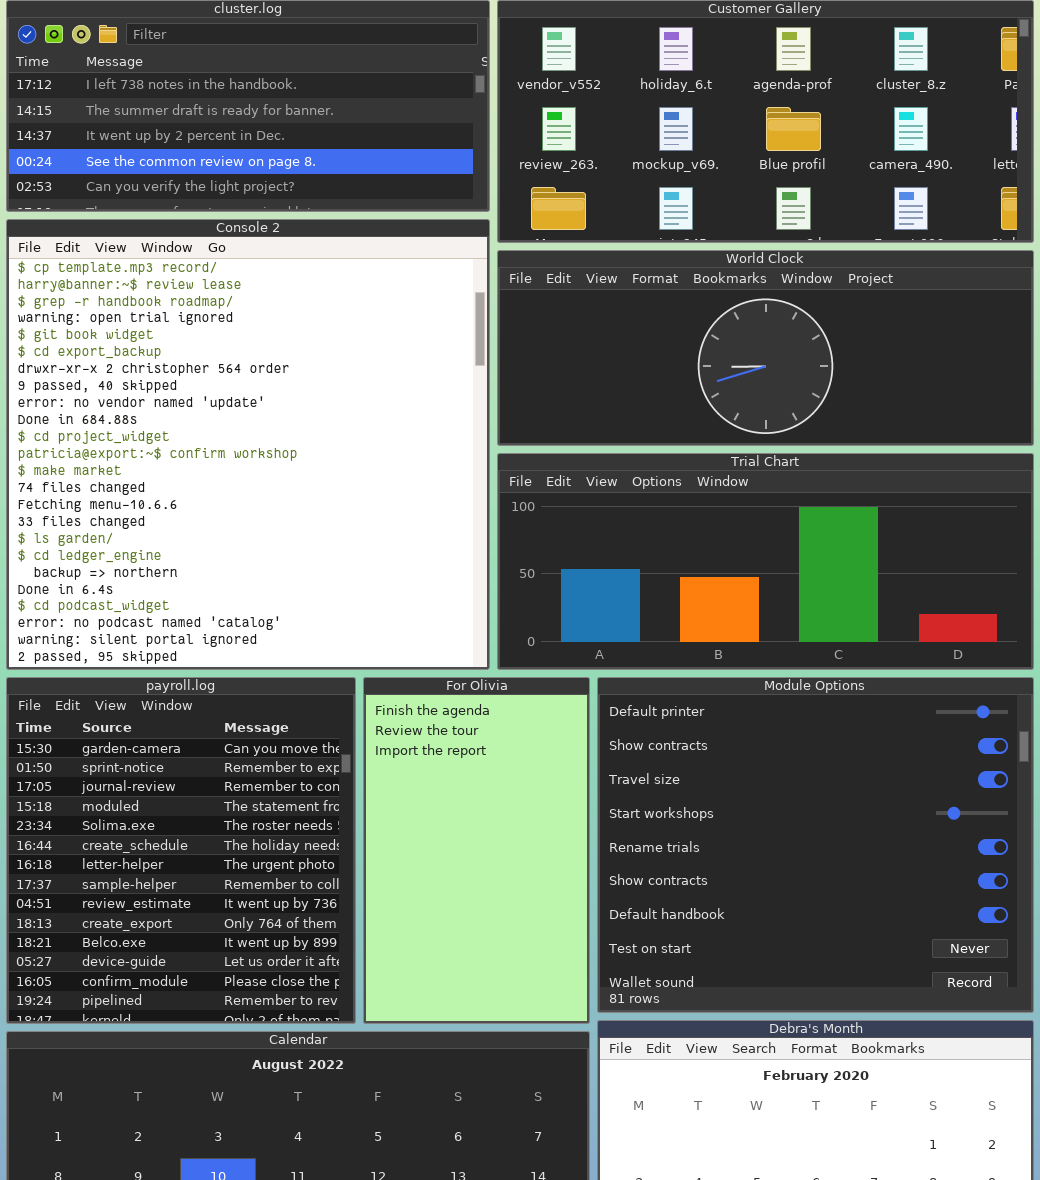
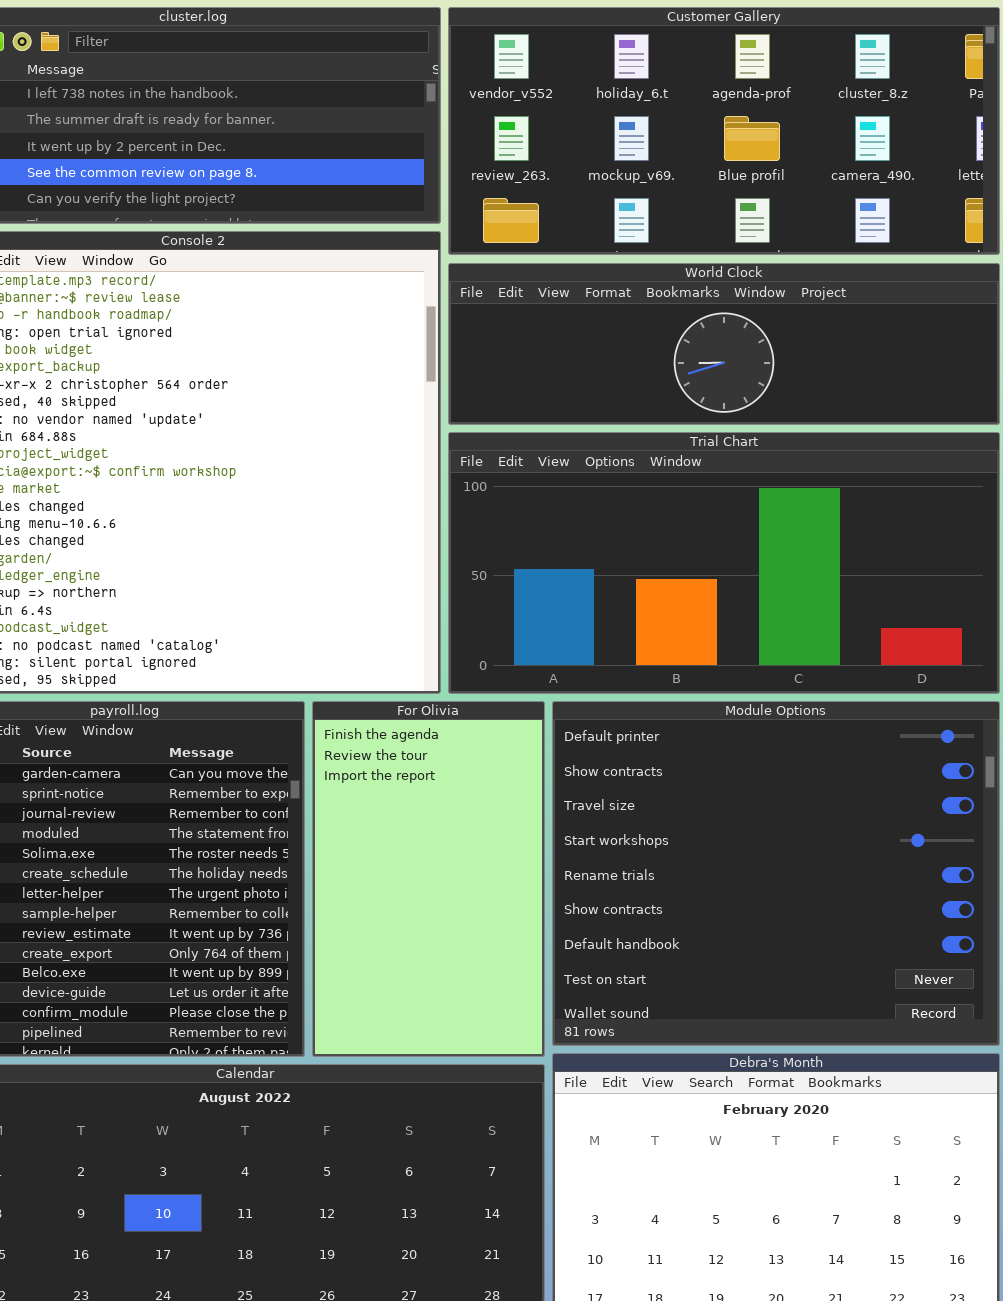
World Clock: [497,250,1034,446] -> [448,263,1000,425], resized
Trial Chart: [497,453,1034,670] -> [448,432,1000,694], resized

